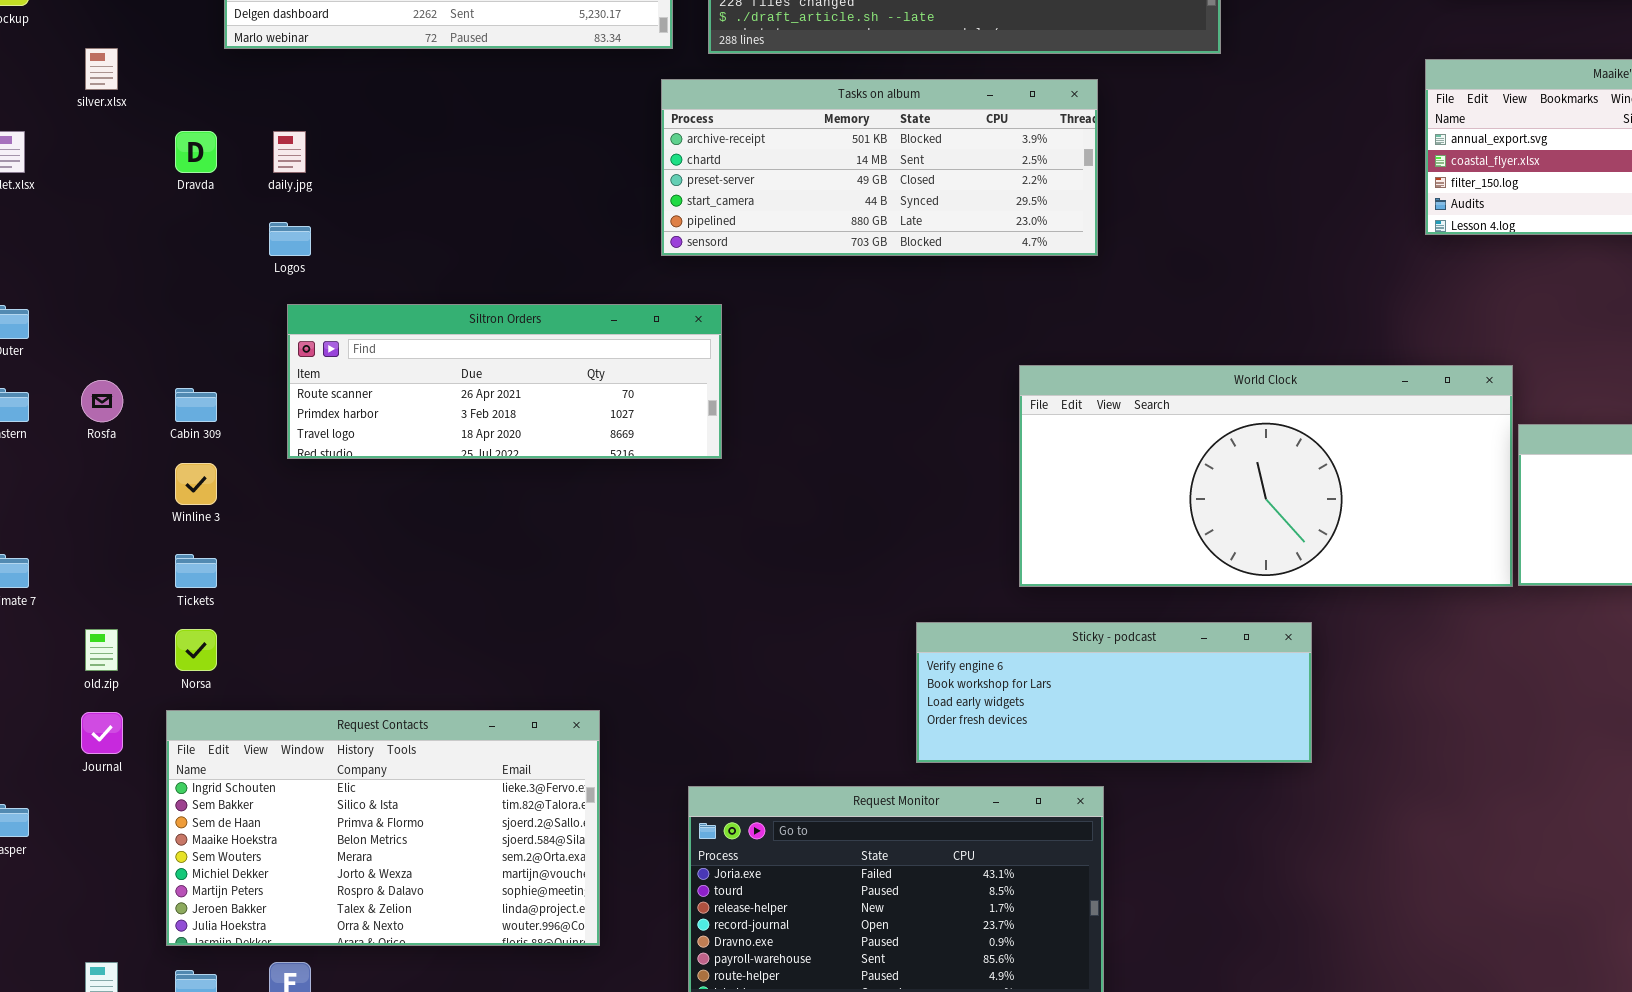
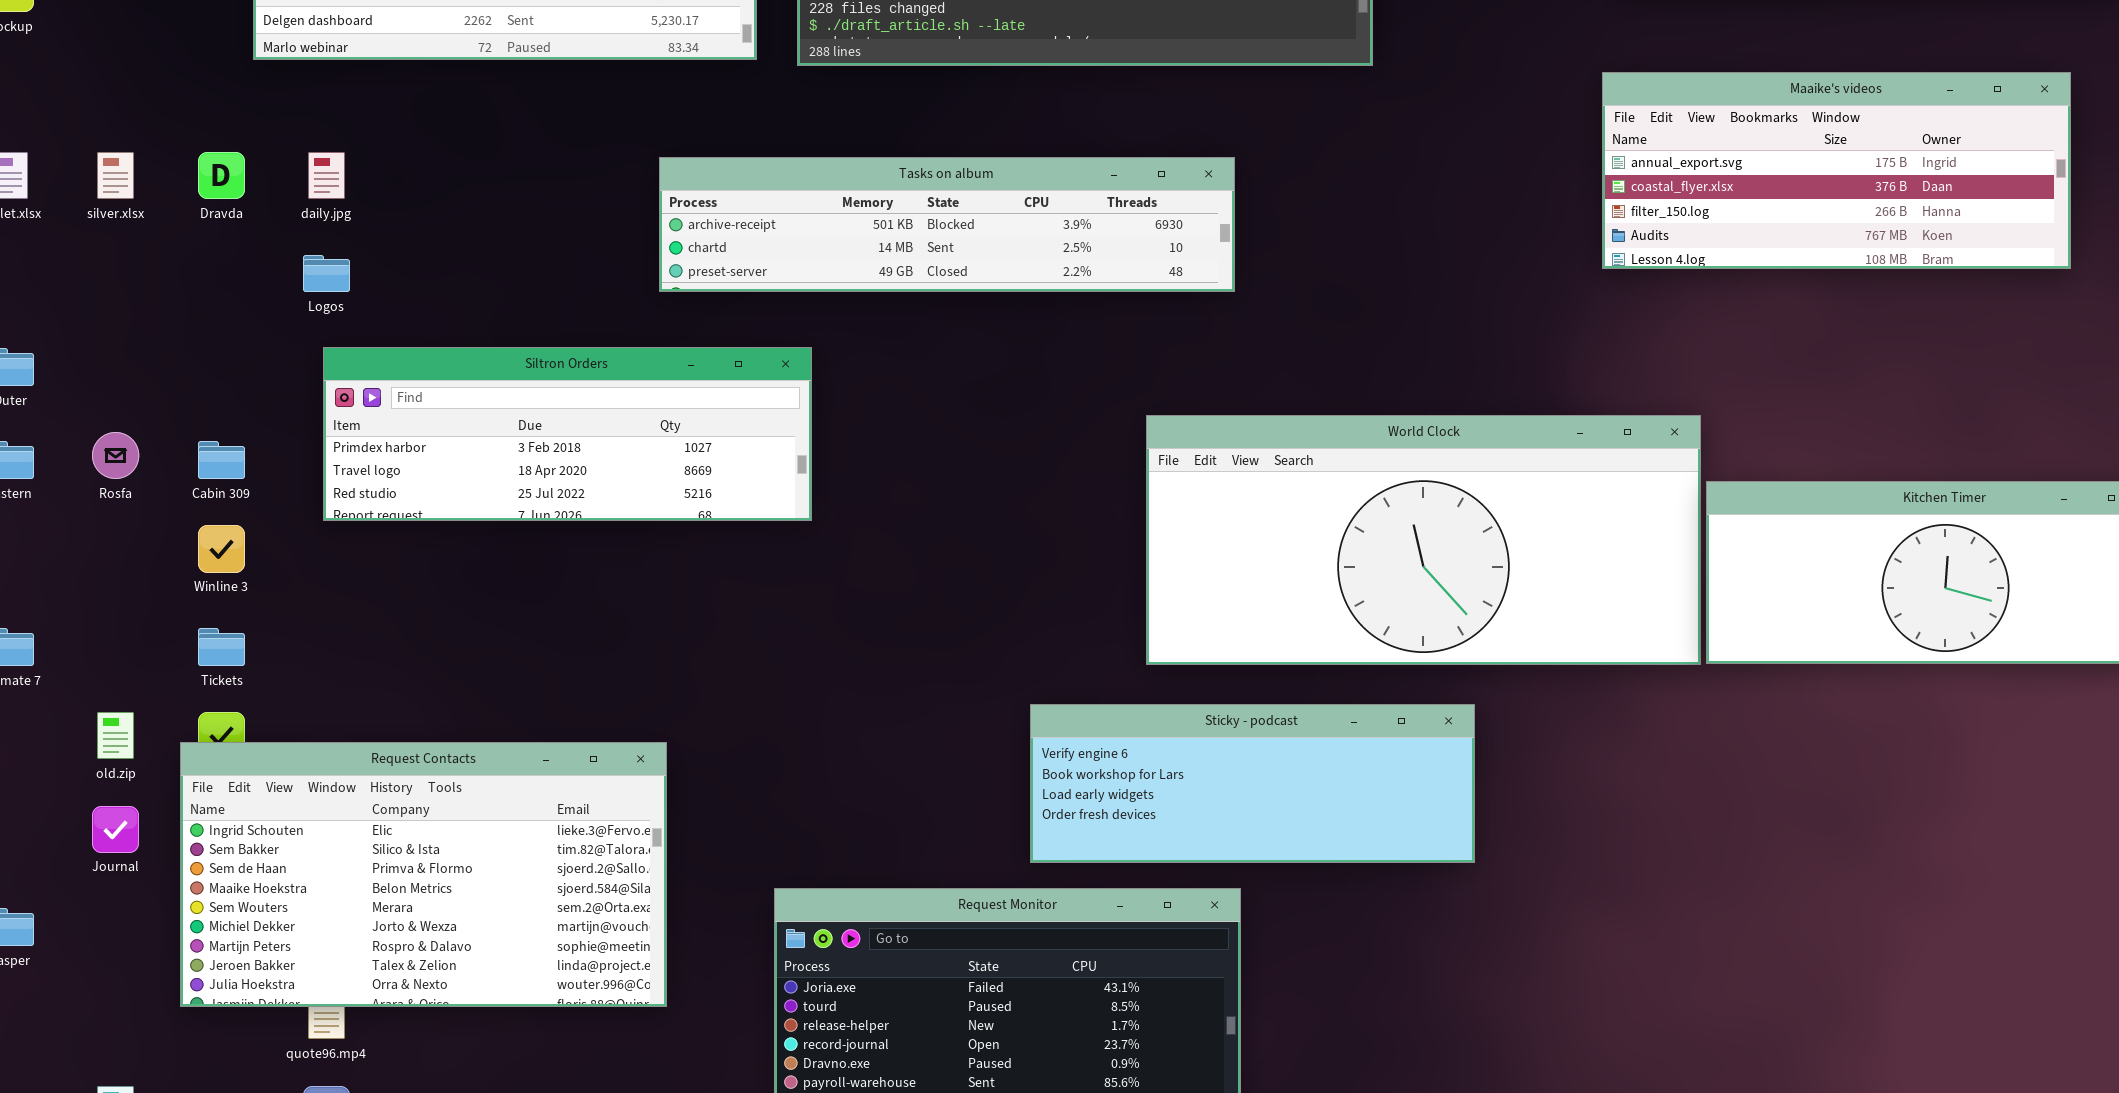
silver.xlsx: [85,48,118,90] -> [97,152,134,199], moved
Tasks on album: [661,79,1098,256] -> [659,157,1235,292], resized
Siltron Orders: [287,304,722,459] -> [323,347,812,521], scrolled down 1 row
Request Contacts: [166,710,600,946] -> [180,742,667,1007], moved

